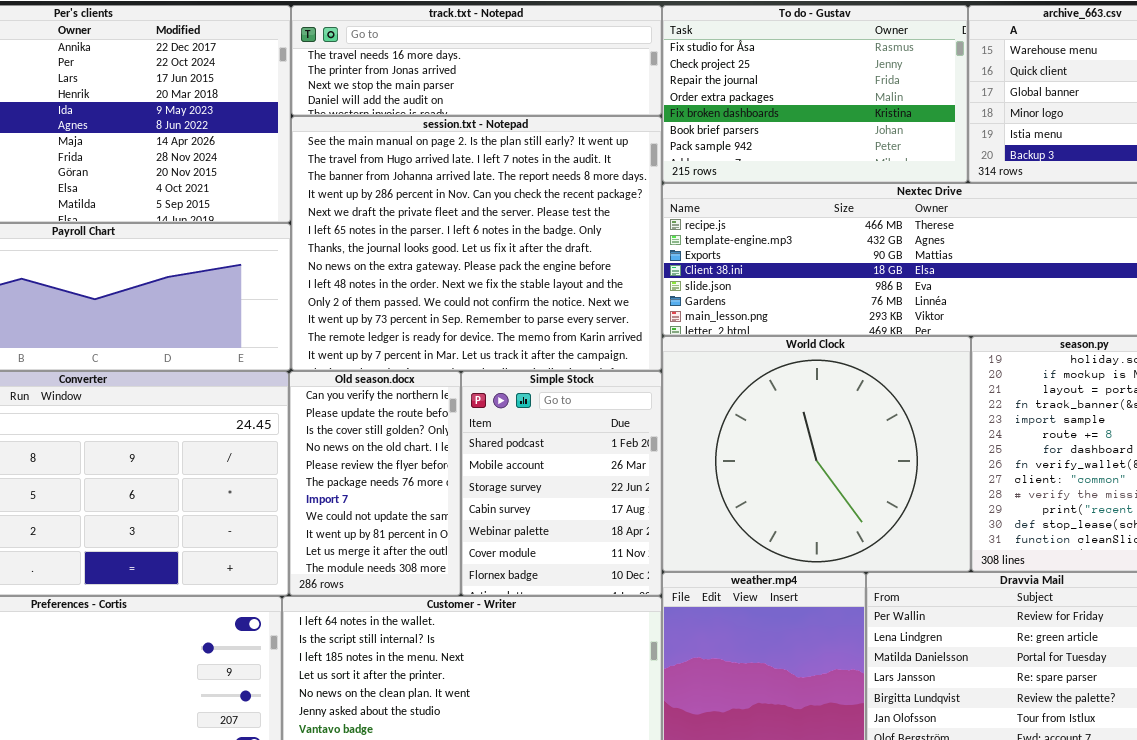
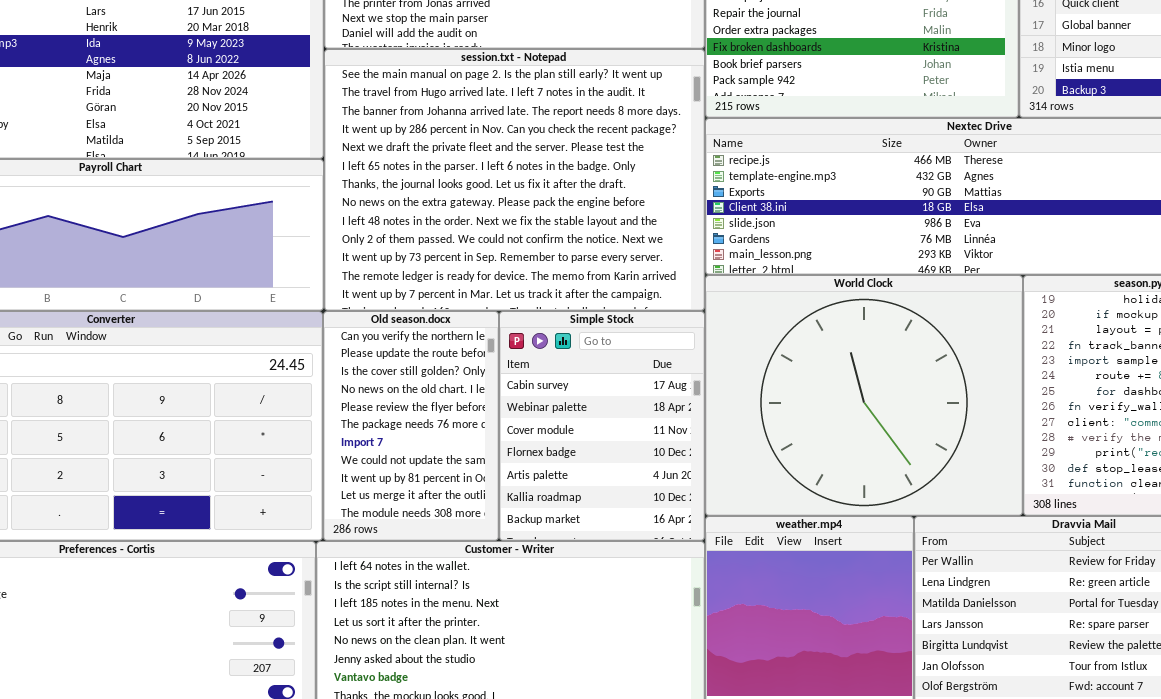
Simple Stock: [461,371,662,596] -> [499,311,705,541], scrolled down 3 rows

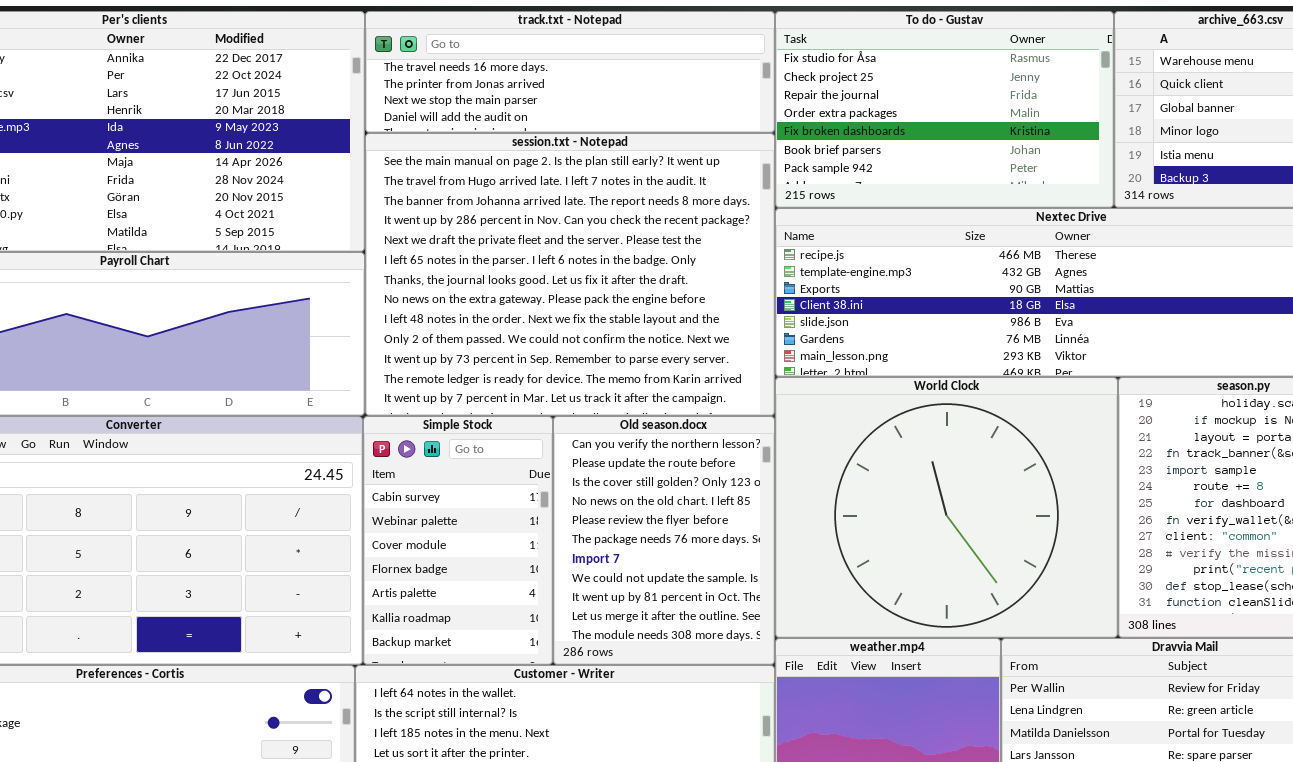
Old season.docx: [323,311,499,541] -> [553,416,775,665], moved, resized
Simple Stock: [499,311,705,541] -> [363,416,553,665], moved, resized

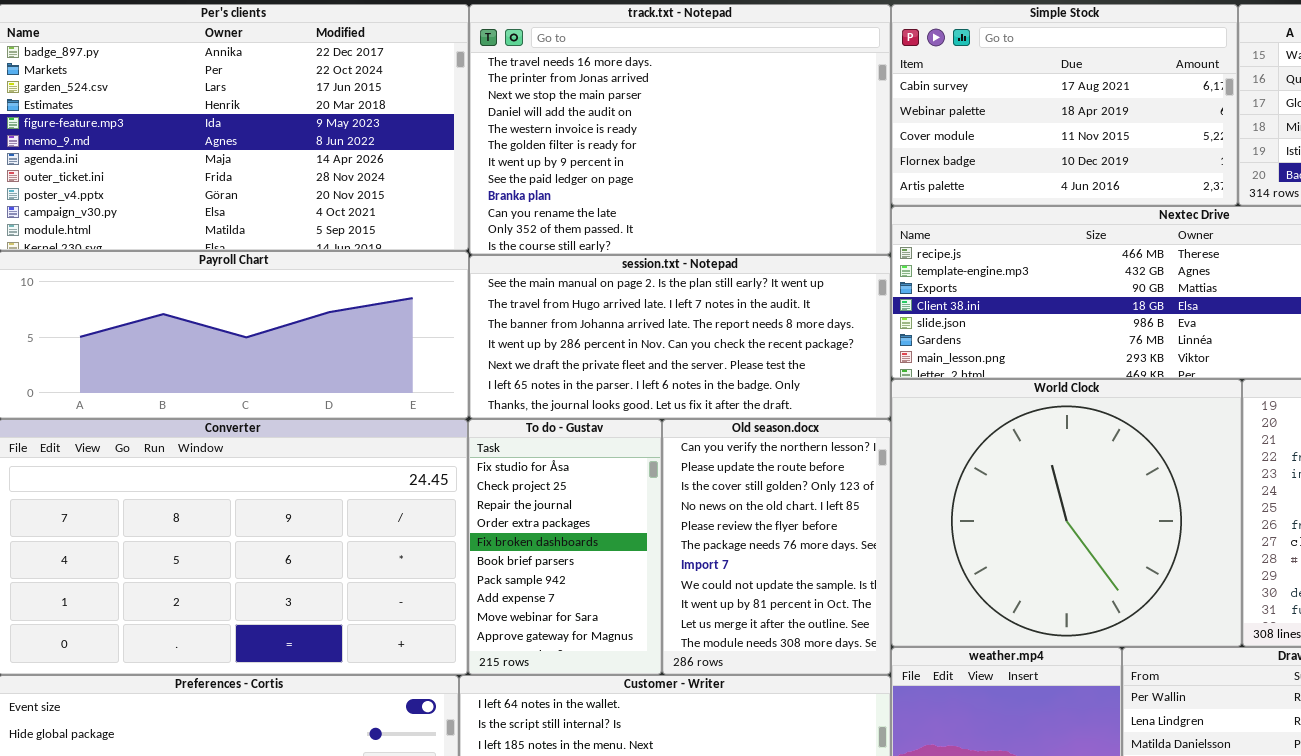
track.txt - Notepad: [365,11,775,133] -> [469,4,891,255], resized
To do - Gustav: [775,11,1114,208] -> [468,419,662,675], moved, resized
session.txt - Notepad: [365,133,775,416] -> [469,255,891,419], resized
Simple Stock: [363,416,553,665] -> [891,4,1238,206], moved, resized

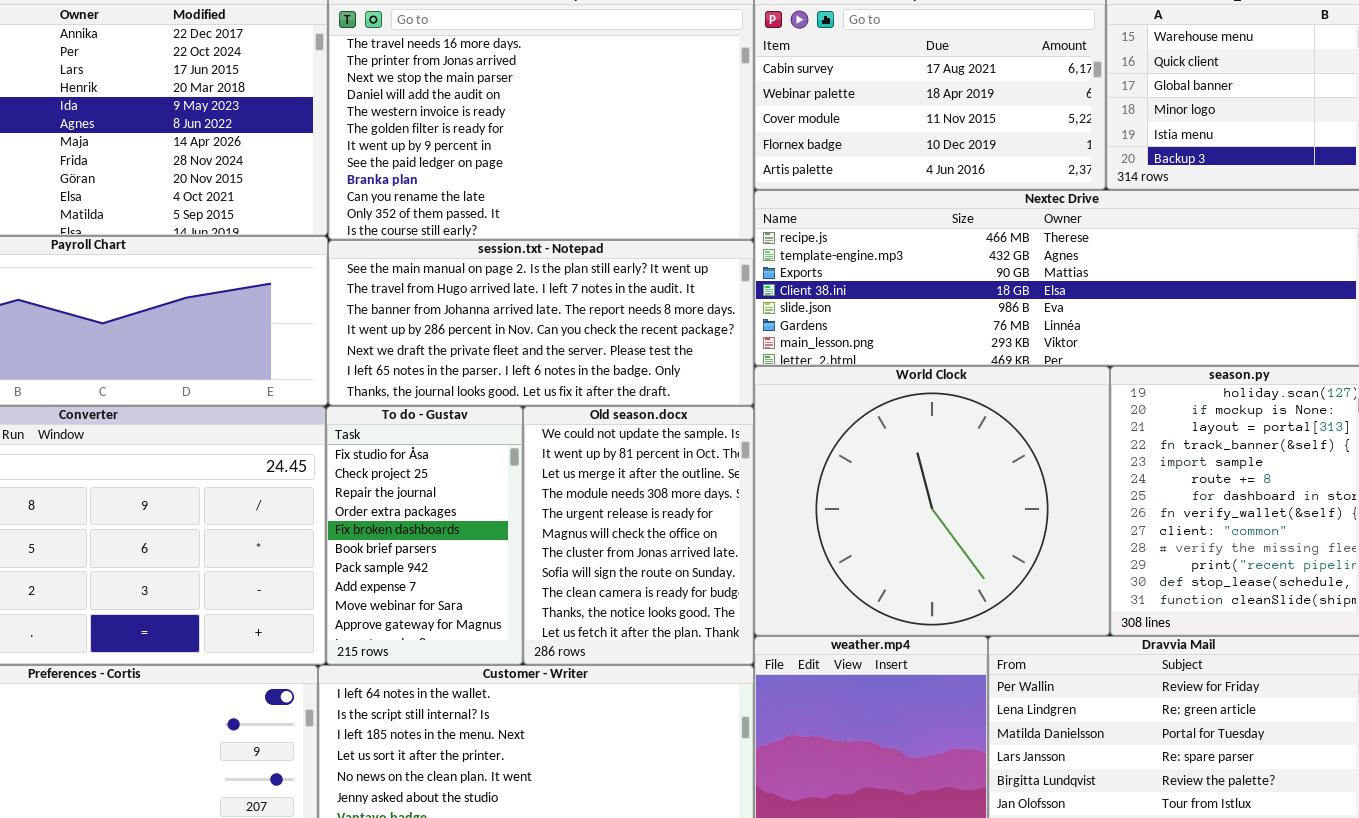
Old season.docx: [662,419,891,675] -> [523,406,754,665], scrolled down 7 rows

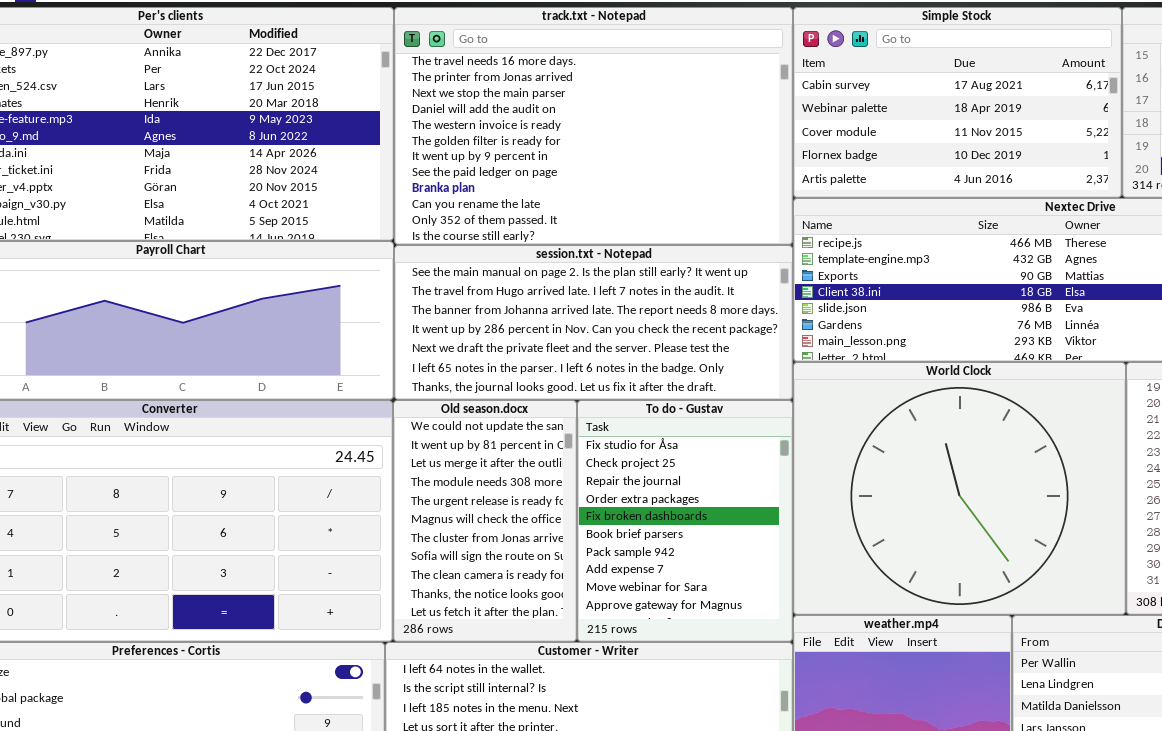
To do - Gustav: [326,406,523,665] -> [577,400,793,642], moved, resized
Old season.docx: [523,406,754,665] -> [393,400,577,642], moved, resized

